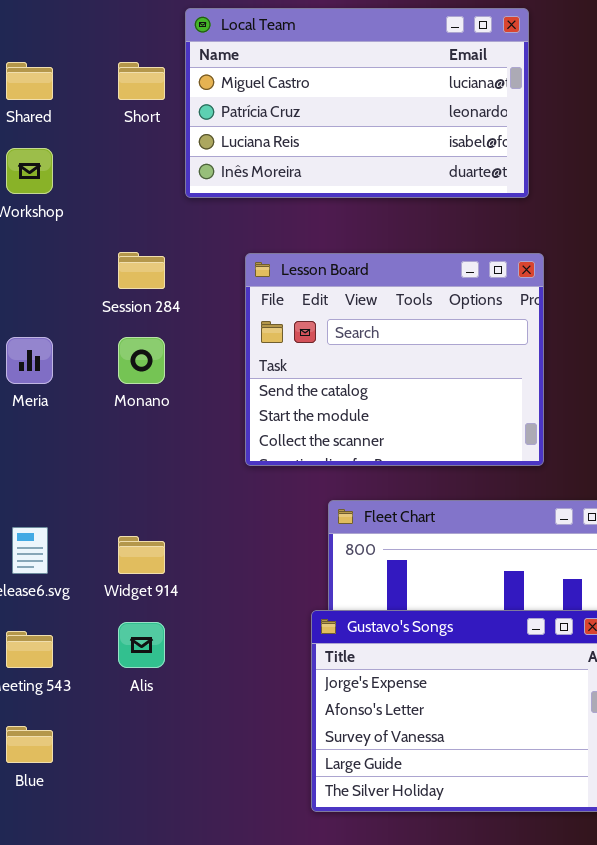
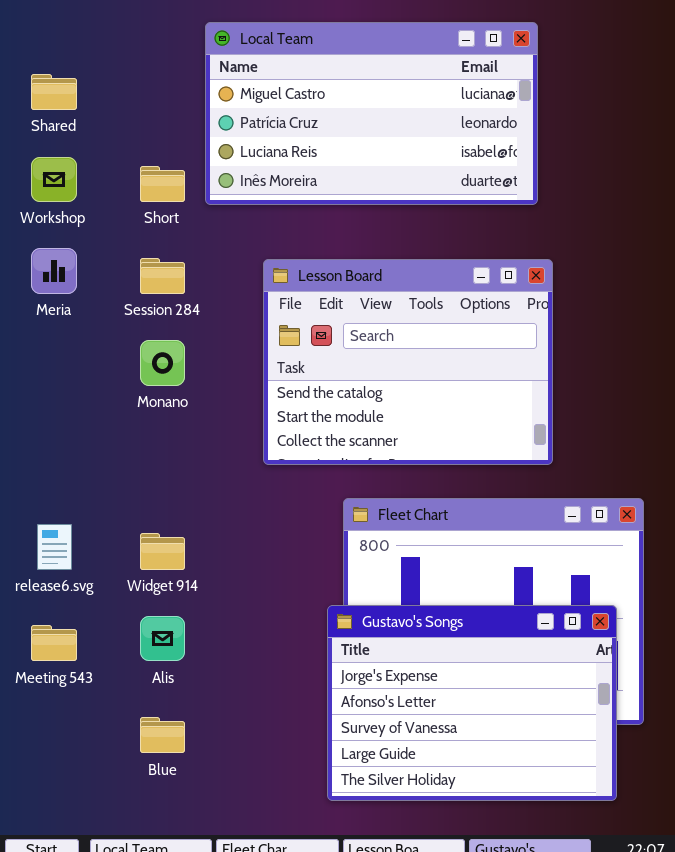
Short: [118,62,165,100] -> [140,166,185,202], moved
Meria: [6,337,53,384] -> [31,248,77,294], moved
Blue: [6,726,53,763] -> [140,717,185,753], moved

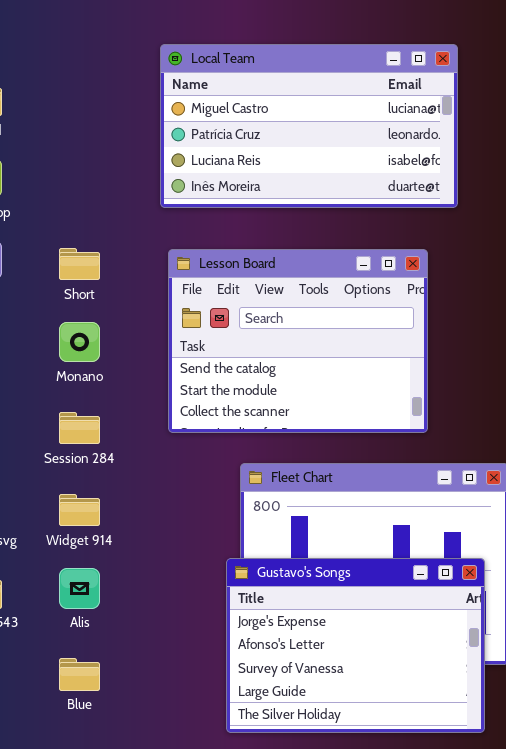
Local Team: [205,22,538,205] -> [160,44,458,208], moved
Short: [140,166,185,202] -> [59,248,100,280], moved
Session 284: [140,258,185,294] -> [59,412,100,444], moved

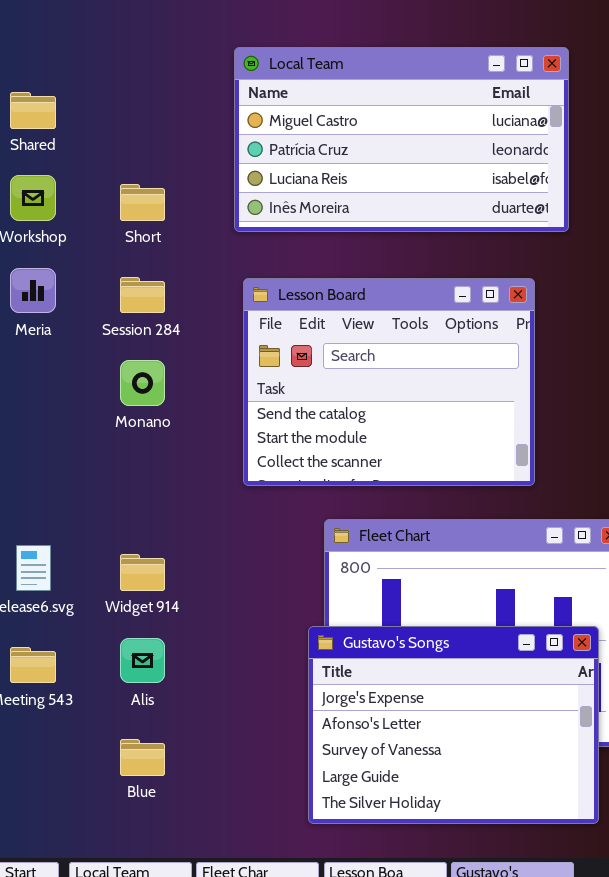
Short: [59,248,100,280] -> [120,184,165,221], moved
Session 284: [59,412,100,444] -> [120,277,165,313], moved

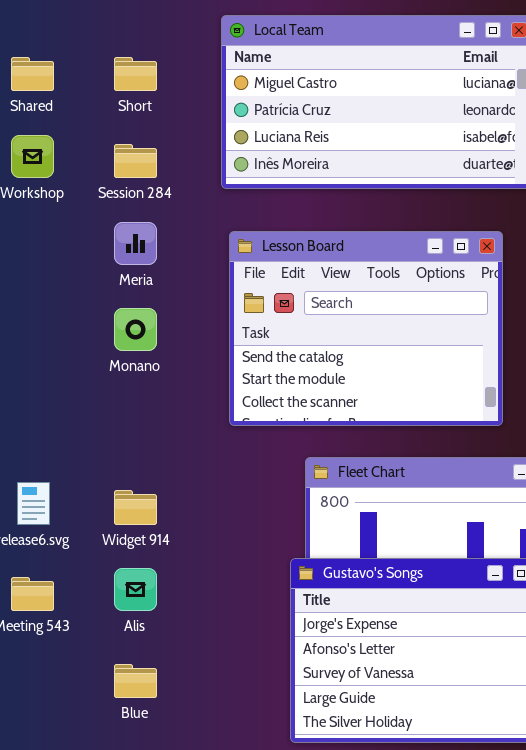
Short: [120,184,165,221] -> [114,57,157,91], moved
Meria: [10,268,56,313] -> [114,222,157,265], moved
Session 284: [120,277,165,313] -> [114,144,157,178], moved

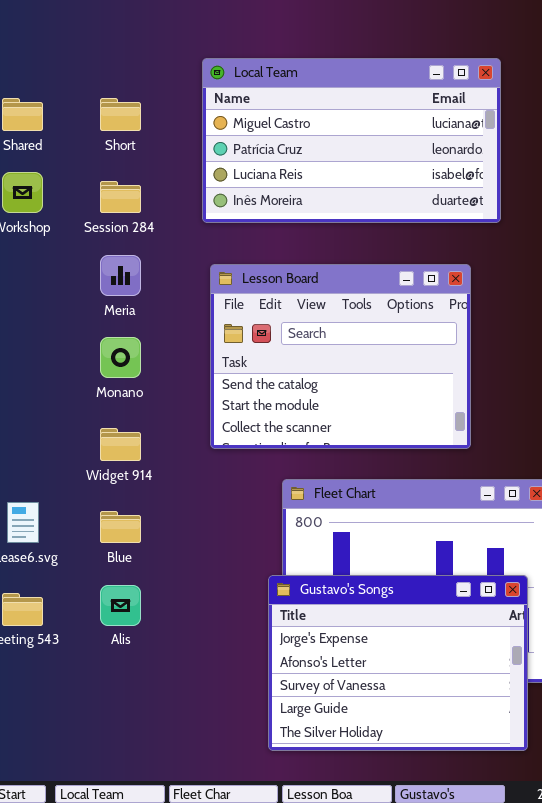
Widget 914: [114,490,157,525] -> [100,428,141,461], moved
Blue: [114,664,157,698] -> [100,511,141,543], moved

